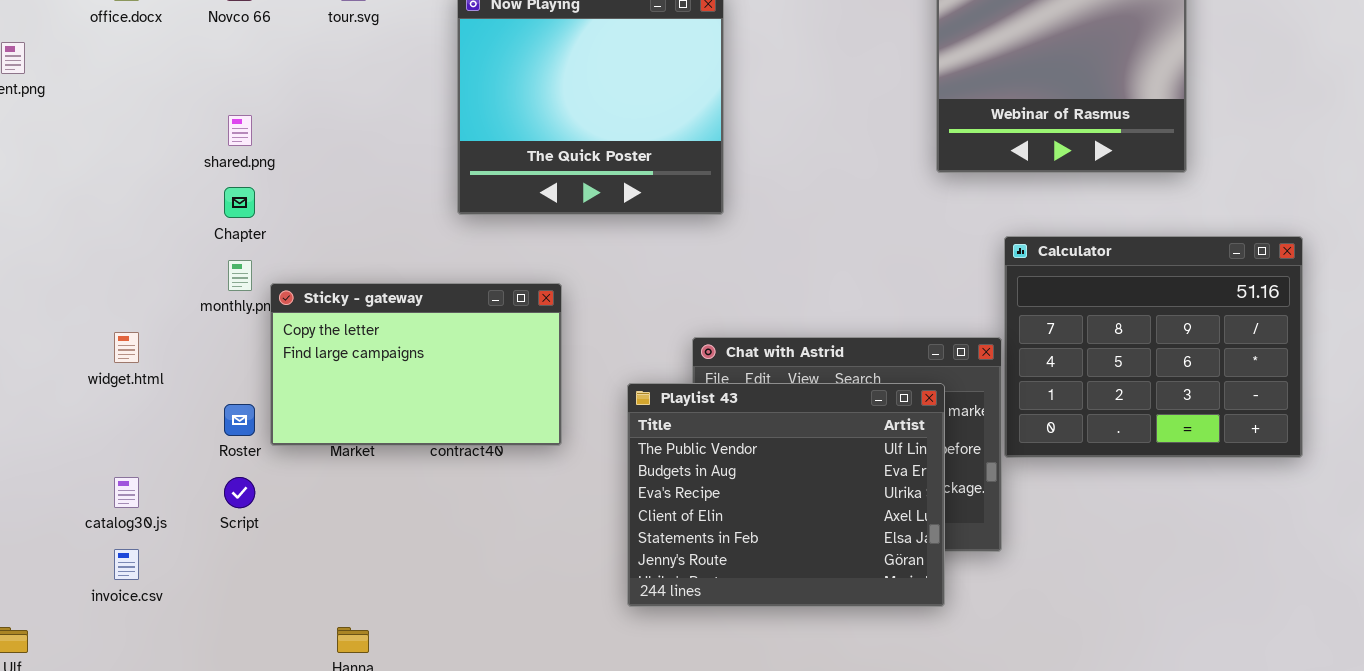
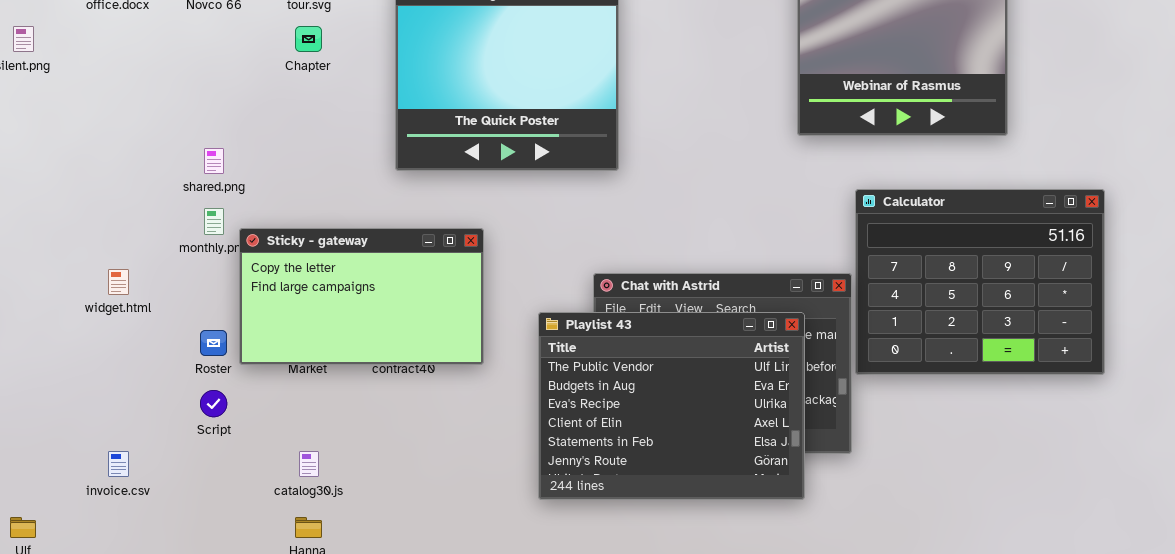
shared.png: [228,115,252,146] -> [204,148,224,174], moved
Chapter: [224,187,255,218] -> [295,26,322,52], moved
catalog30.js: [114,477,139,508] -> [299,451,319,477], moved

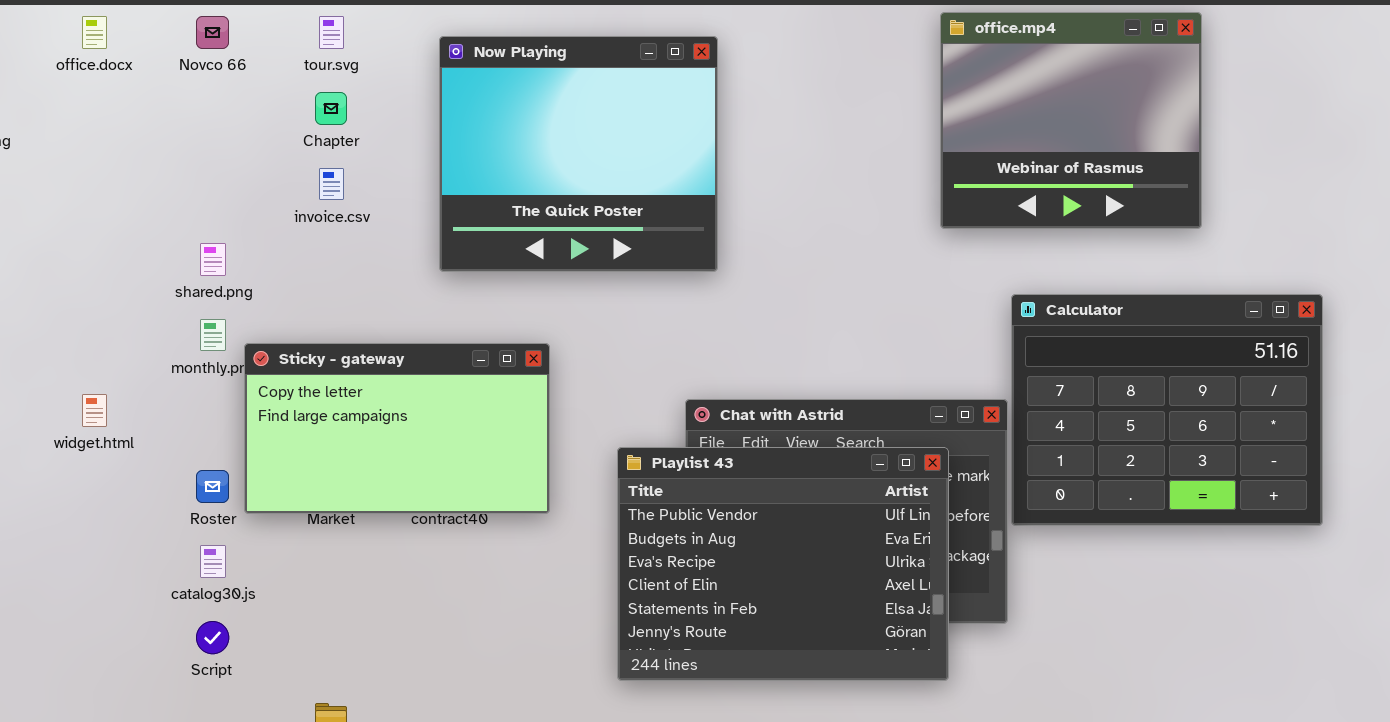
Script: [200,390,227,417] -> [196,621,229,654], moved
invoice.csv: [108,451,129,477] -> [319,168,344,200], moved
catalog30.js: [299,451,319,477] -> [200,545,226,578], moved

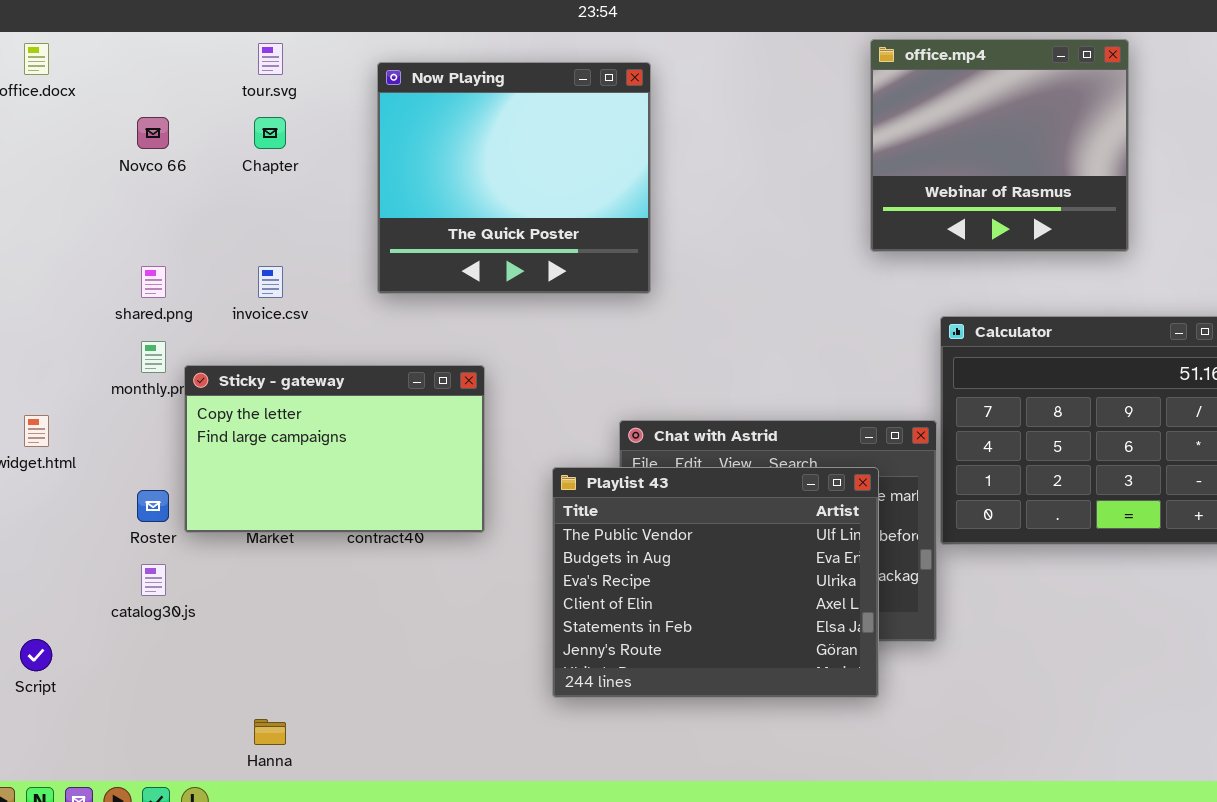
Novco 66: [196,16,229,49] -> [137,117,169,149], moved
invoice.csv: [319,168,344,200] -> [258,266,283,298], moved
Script: [196,621,229,654] -> [20,639,52,671], moved

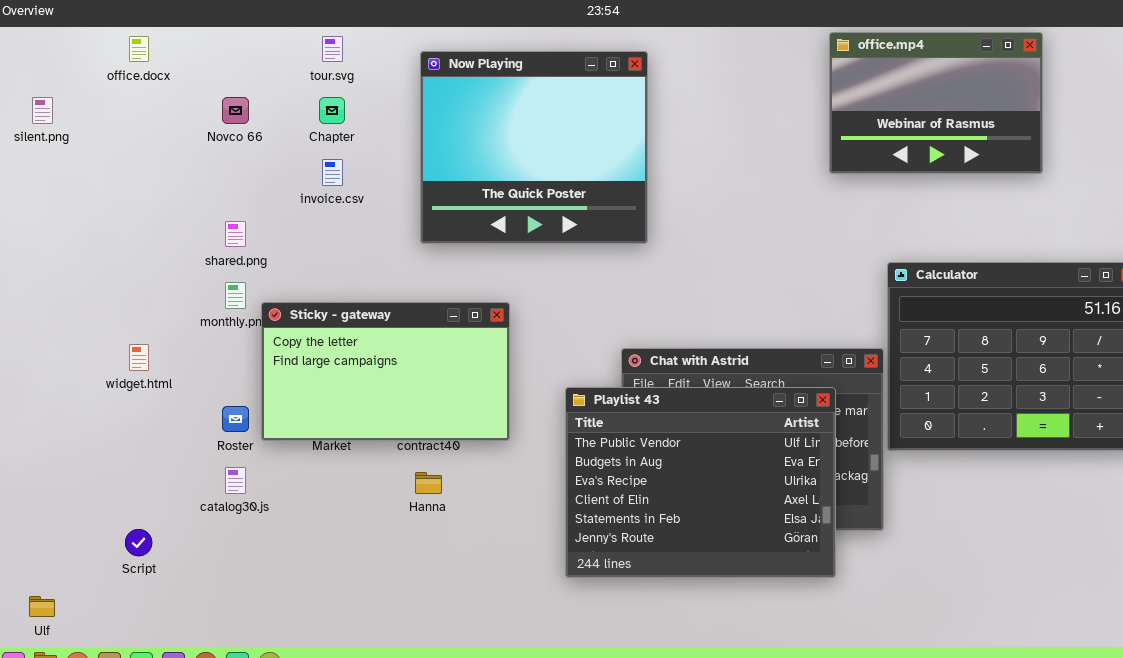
office.mp4: [870,39,1129,252] -> [829,32,1043,174], resized
invoice.csv: [258,266,283,298] -> [322,159,343,186], moved
Hanna: [254,719,286,745] -> [415,472,442,494], moved

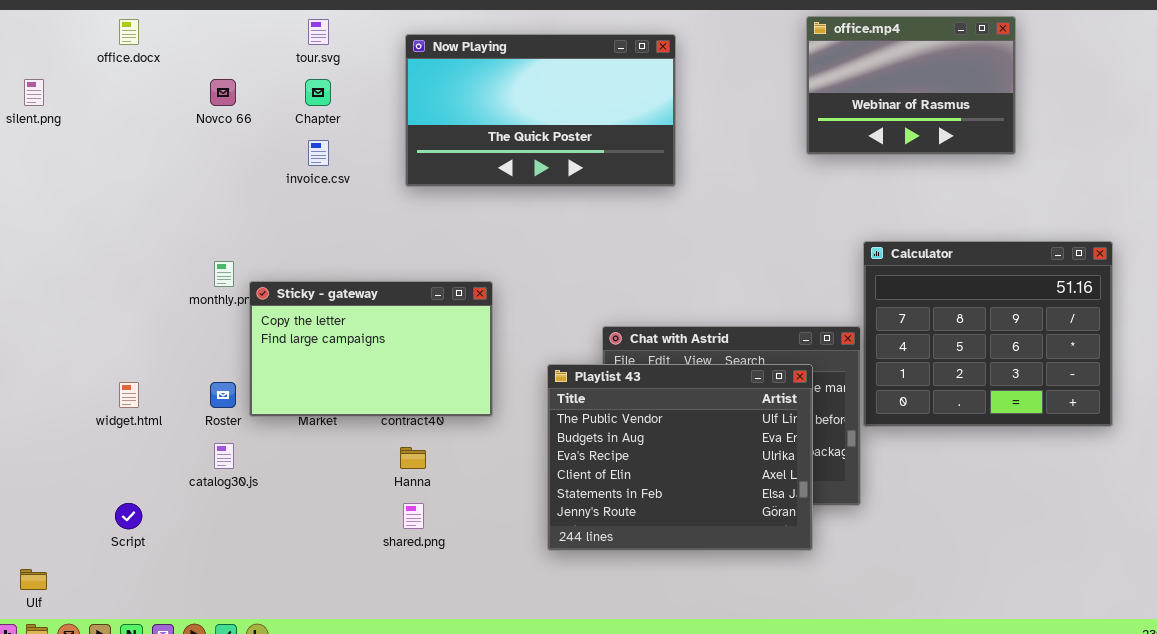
Now Playing: [420,51,648,244] -> [405,34,676,187], resized
shared.png: [225,221,246,247] -> [403,503,424,529], moved
widget.html: [129,344,149,371] -> [119,382,139,408], moved

